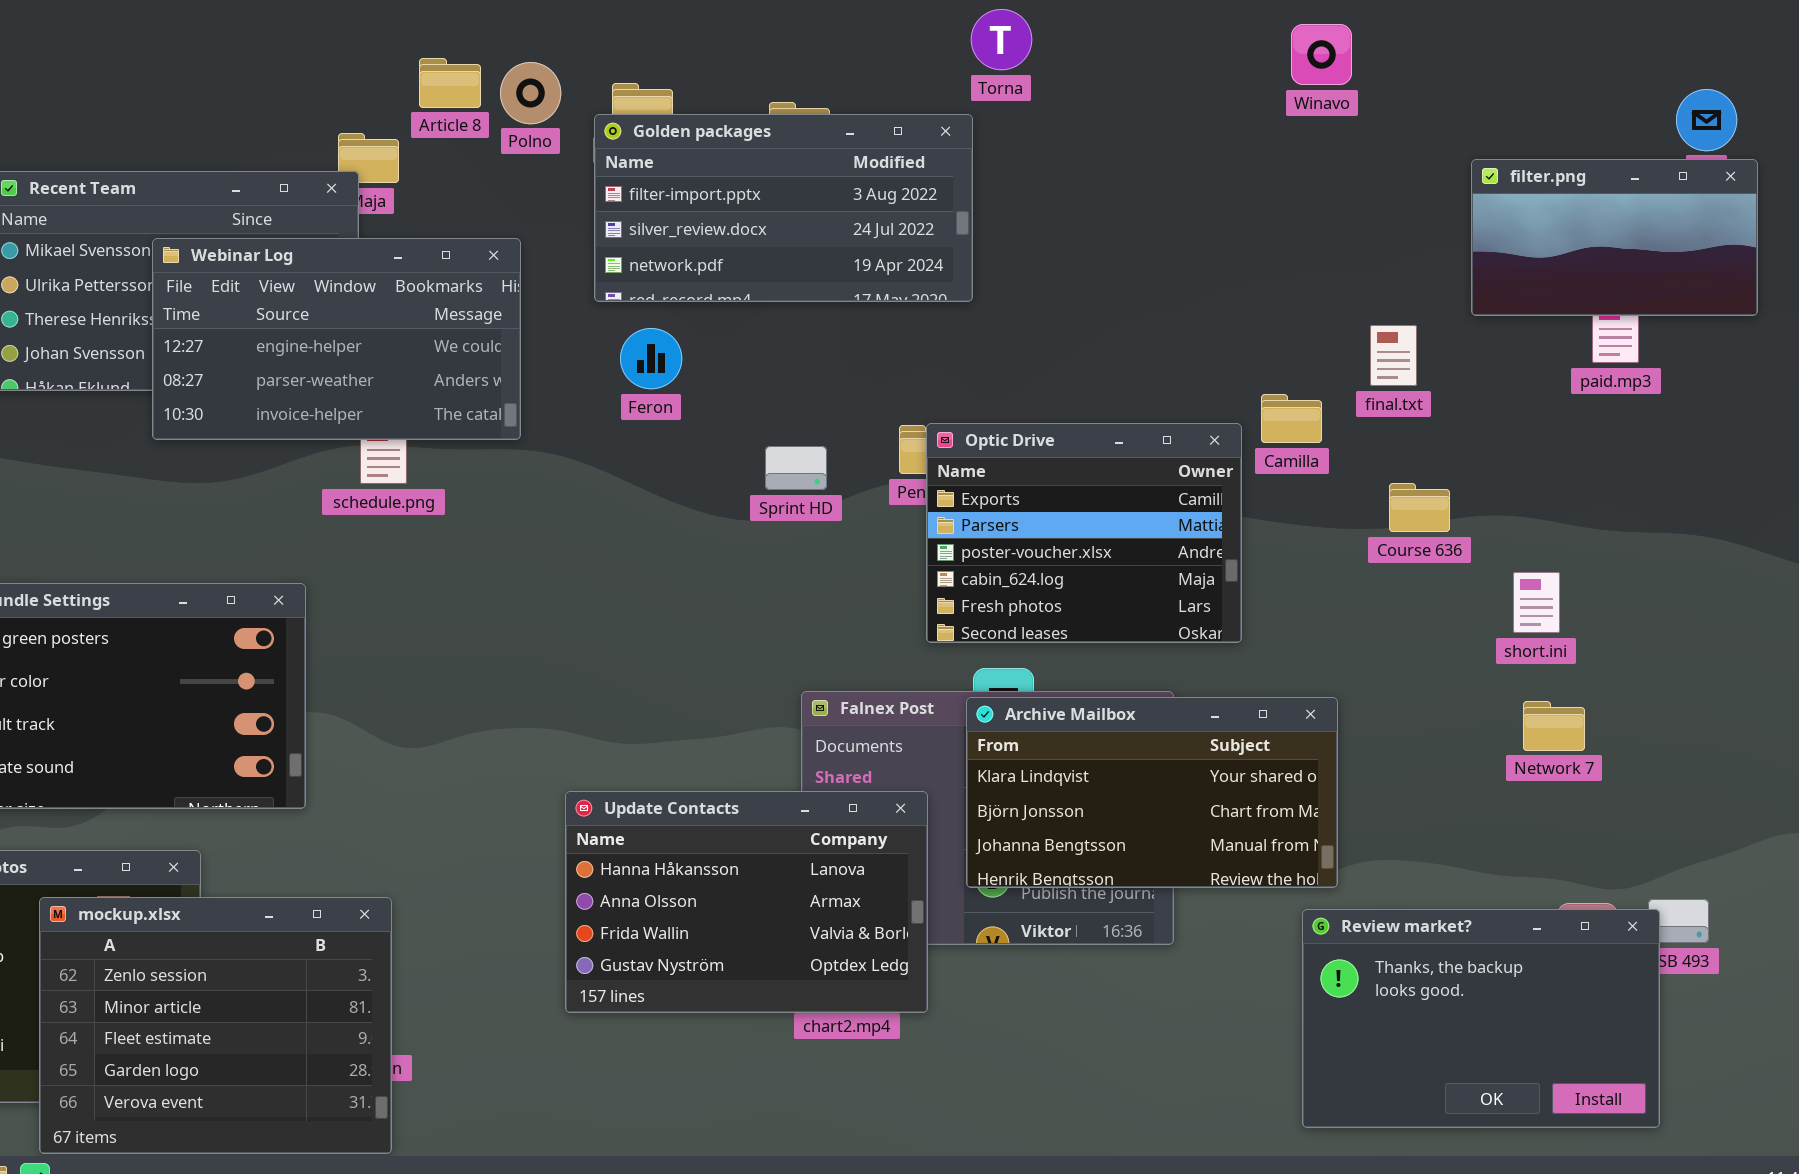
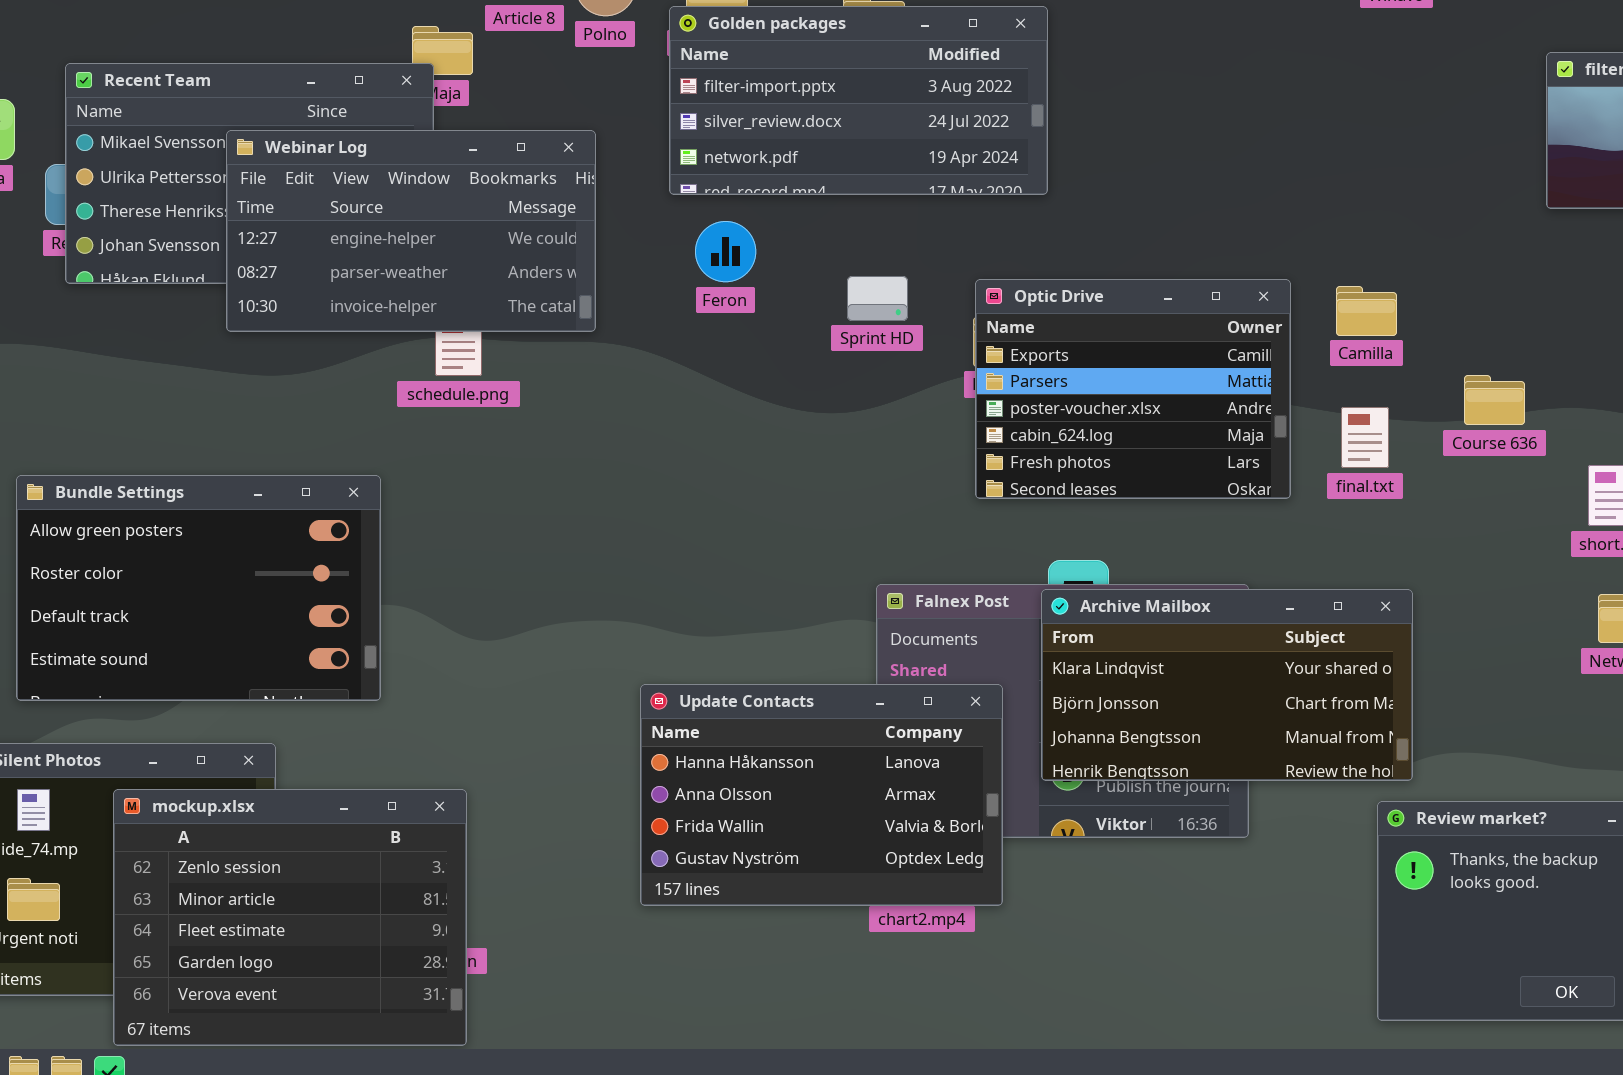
final.txt: [1370,325,1417,386] -> [1341,407,1389,468], moved
Optic Drive: [926,423,1242,643] -> [975,279,1291,499], moved
Sprint HD: [765,446,827,490] -> [847,276,908,321], moved

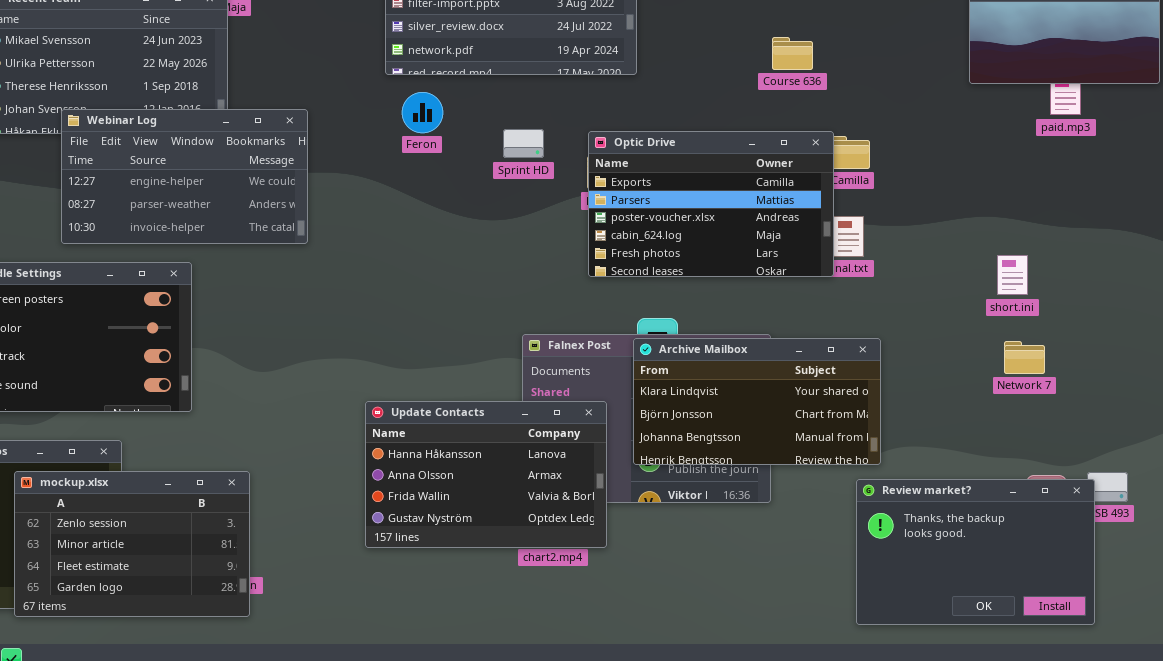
Webinar Log: [226,130,596,332] -> [61,109,308,244], moved
Optic Drive: [975,279,1291,499] -> [588,131,834,277], resized
Course 636: [1464,375,1525,425] -> [772,37,813,70], moved
mockup.xlsx: [113,789,467,1046] -> [14,471,250,617], resized

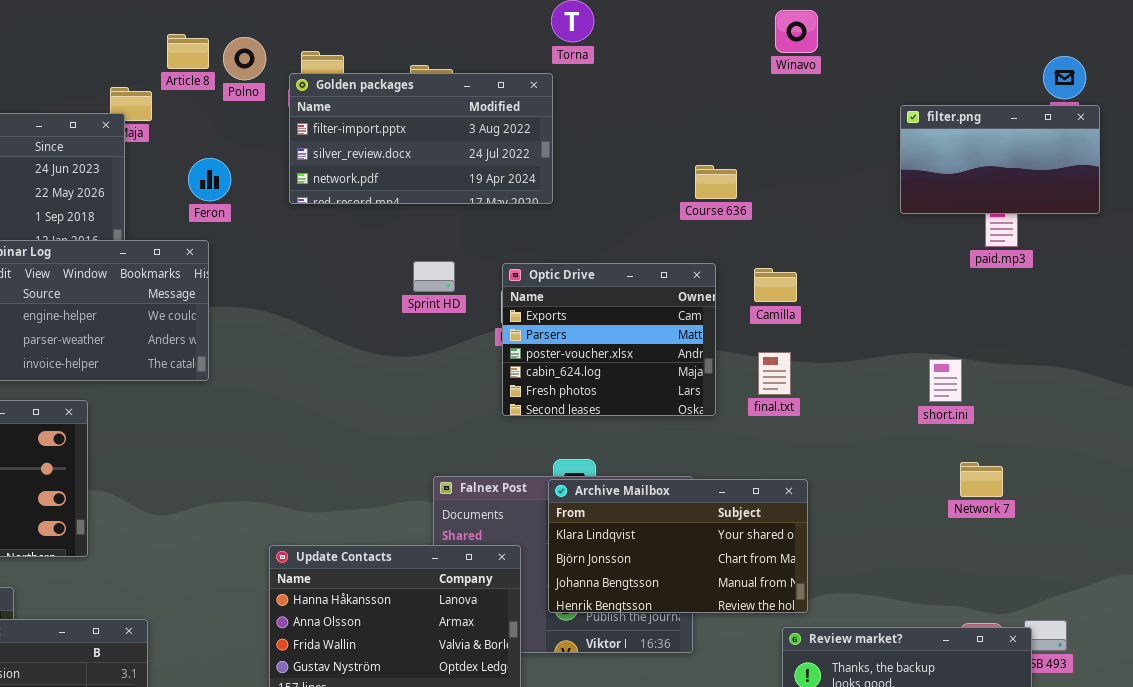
Feron: [402,92,443,133] -> [188,158,231,201], moved
Optic Drive: [588,131,834,277] -> [502,263,716,416], resized
short.ini: [997,255,1028,295] -> [929,359,962,402], moved
Network 7: [1004,341,1045,374] -> [960,462,1003,497], moved

